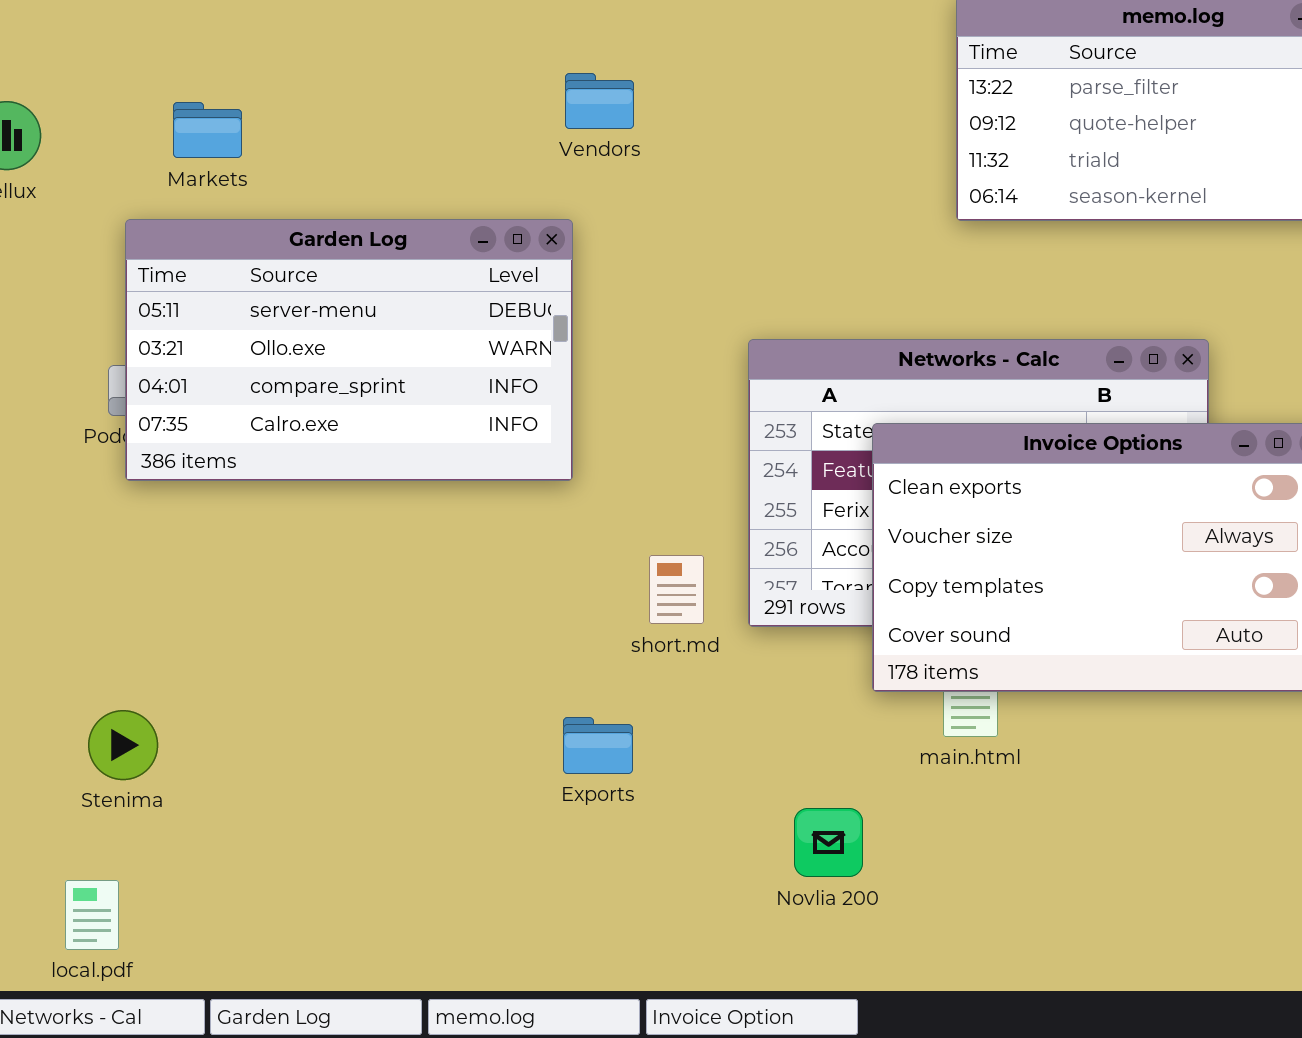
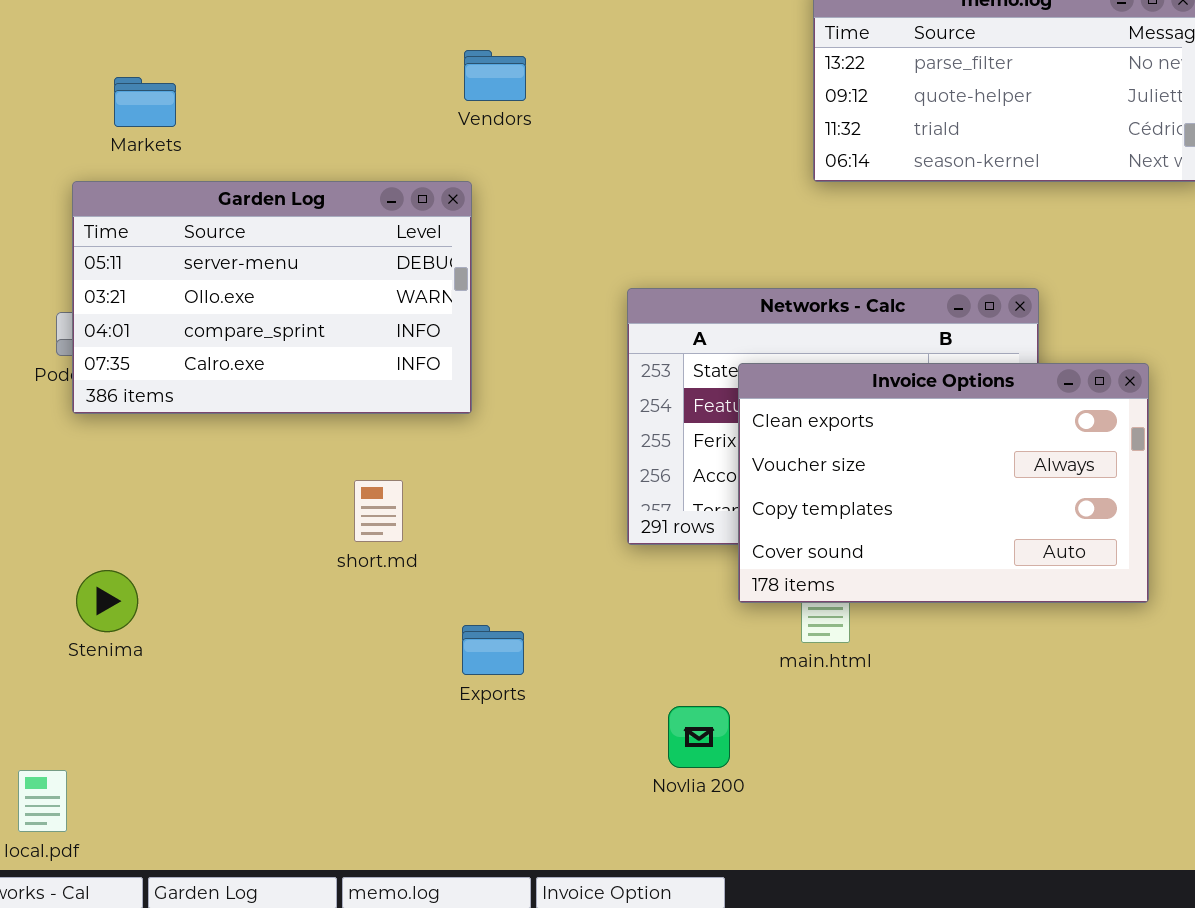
short.md: [649,555,704,624] -> [354,480,403,542], moved
Stenima: [88,710,158,780] -> [76,570,138,632], moved

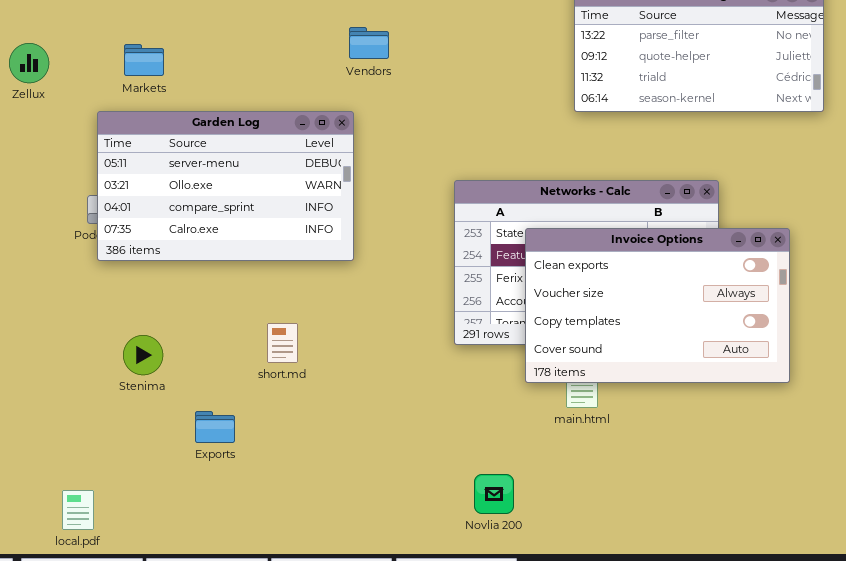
short.md: [354,480,403,542] -> [267,323,298,363], moved
Stenima: [76,570,138,632] -> [123,335,163,375], moved
Exports: [462,625,524,675] -> [195,411,235,443], moved
Novlia 200: [668,706,730,768] -> [474,474,514,514], moved

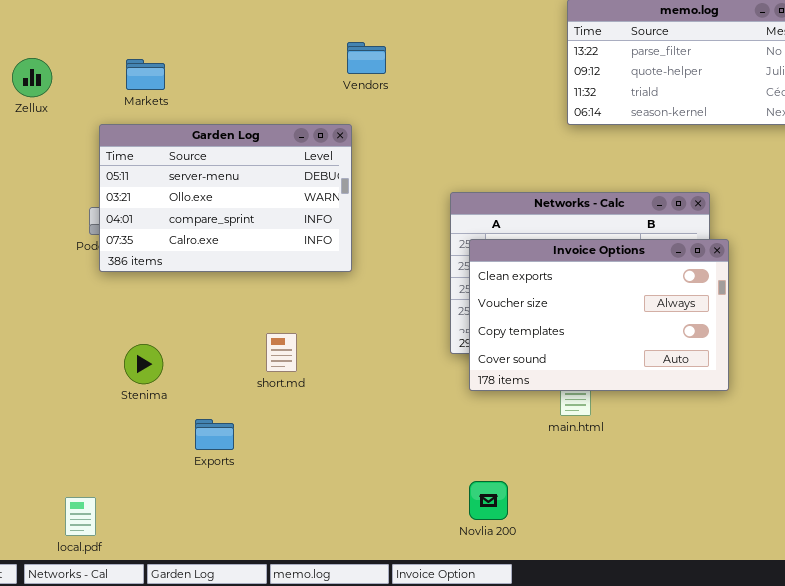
Invoice Options: [525,228,790,383] -> [469,239,729,391], moved

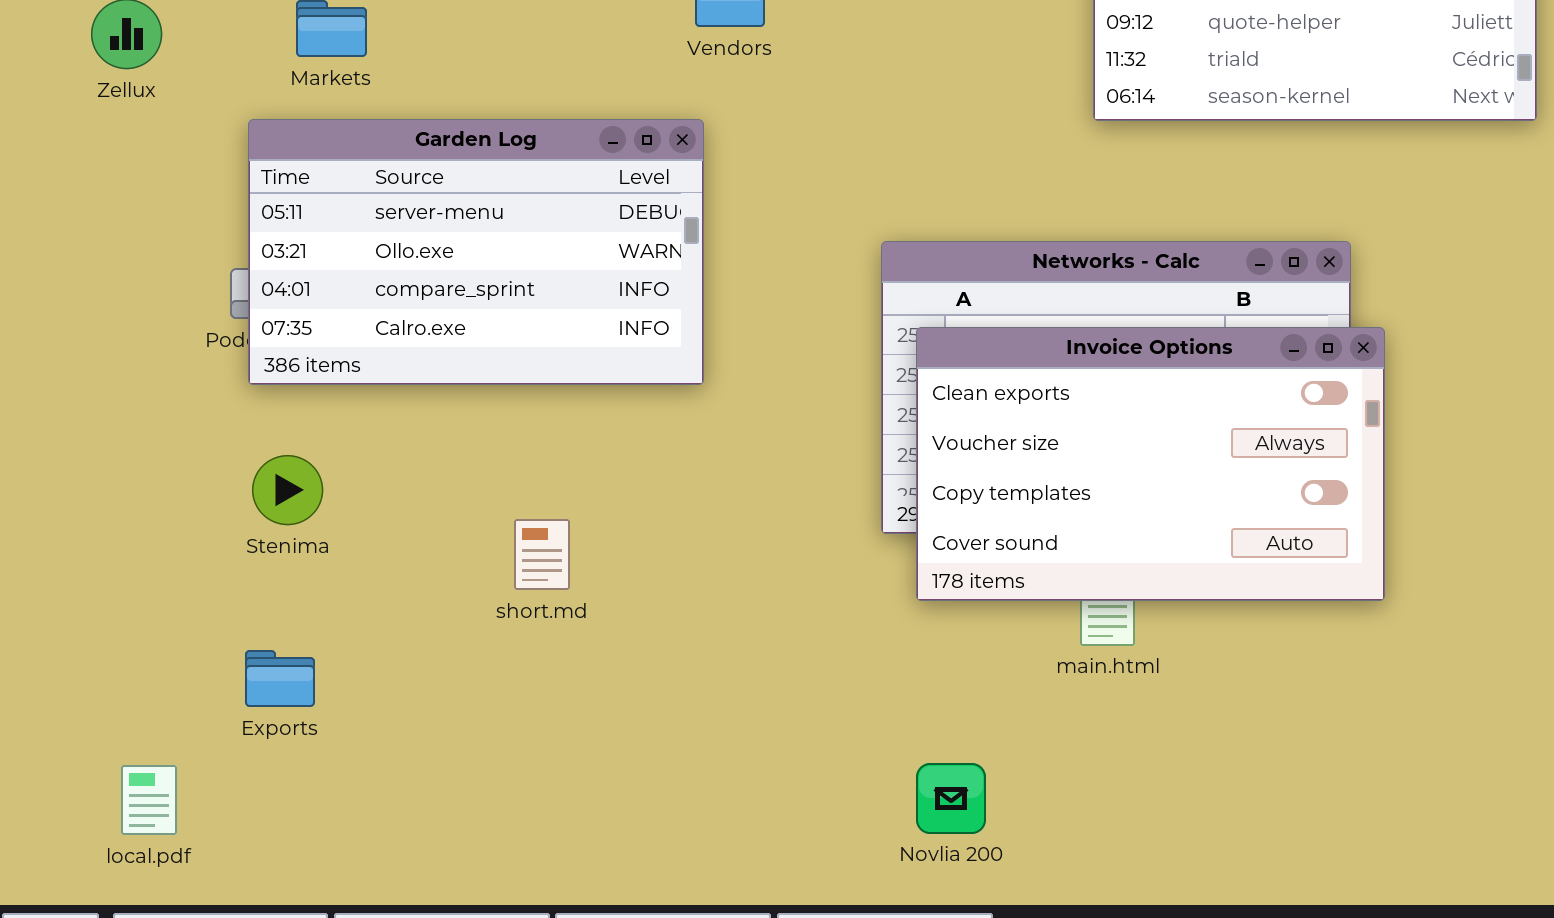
short.md: [266,333,297,372] -> [514,519,570,590], moved
Stenima: [124,344,163,384] -> [252,455,323,525], moved
Exports: [195,419,234,450] -> [245,650,315,707], moved
local.pdf: [65,497,96,536] -> [121,765,177,835], moved

